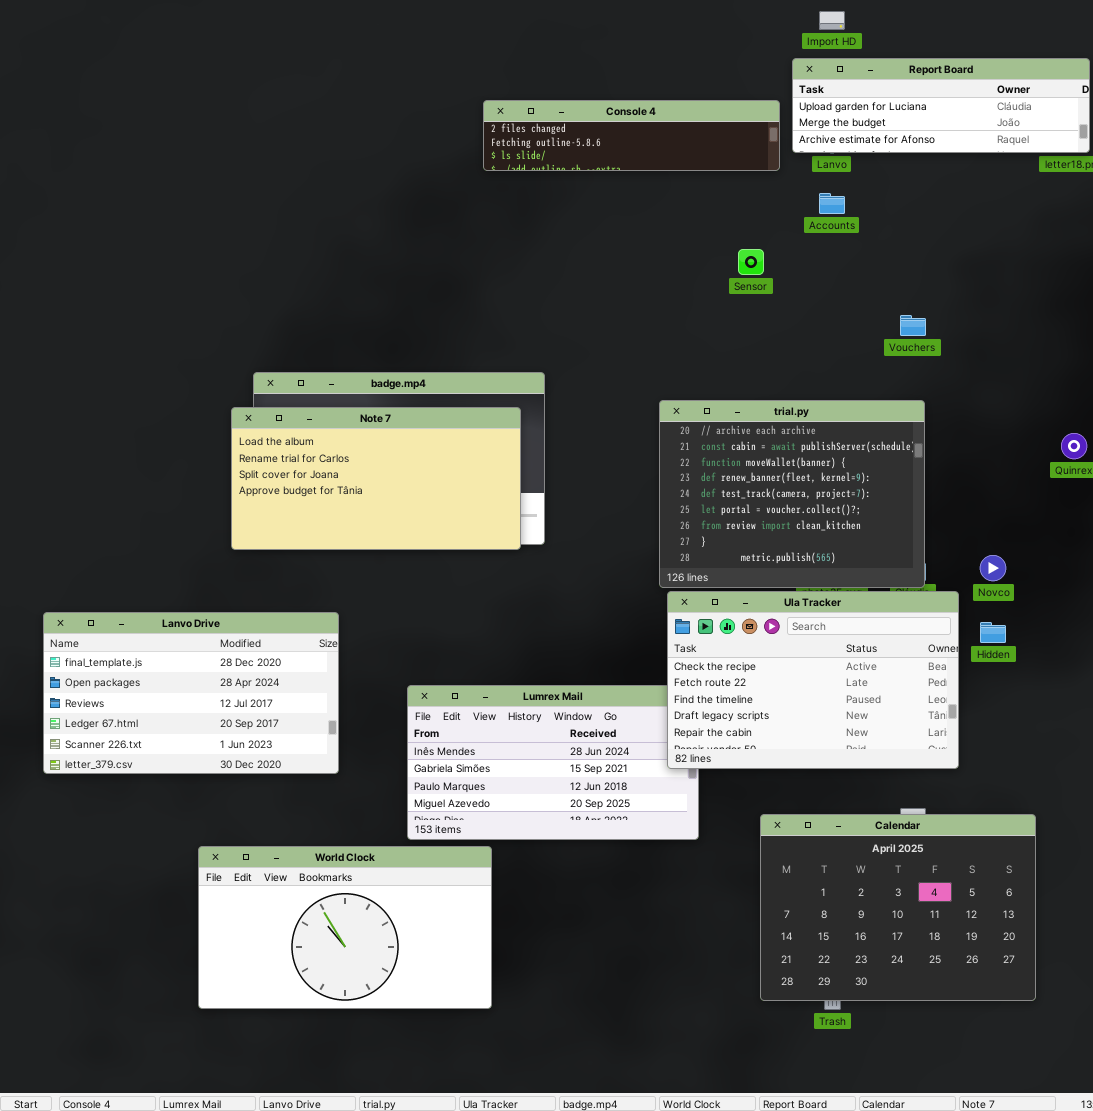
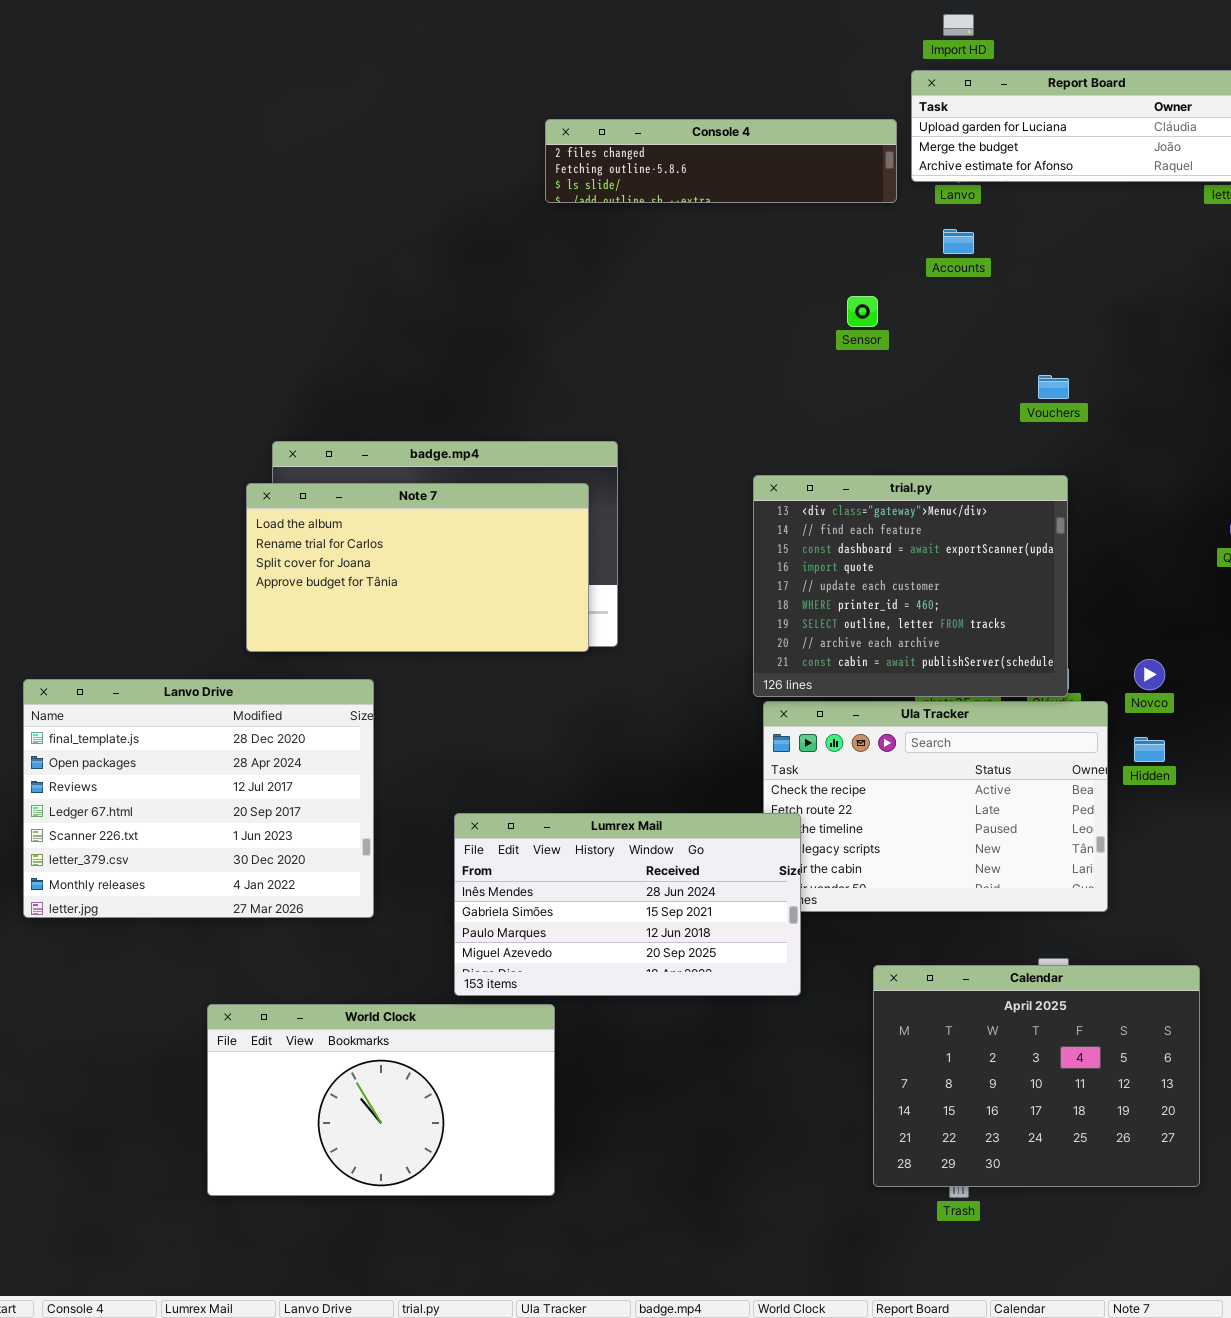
trial.py: [659,400,925,588] -> [753,475,1068,697], scrolled up 7 rows
Lanvo Drive: [43,612,339,774] -> [23,679,374,918], resized
Lumrex Mail: [407,685,699,840] -> [454,813,801,996], raised

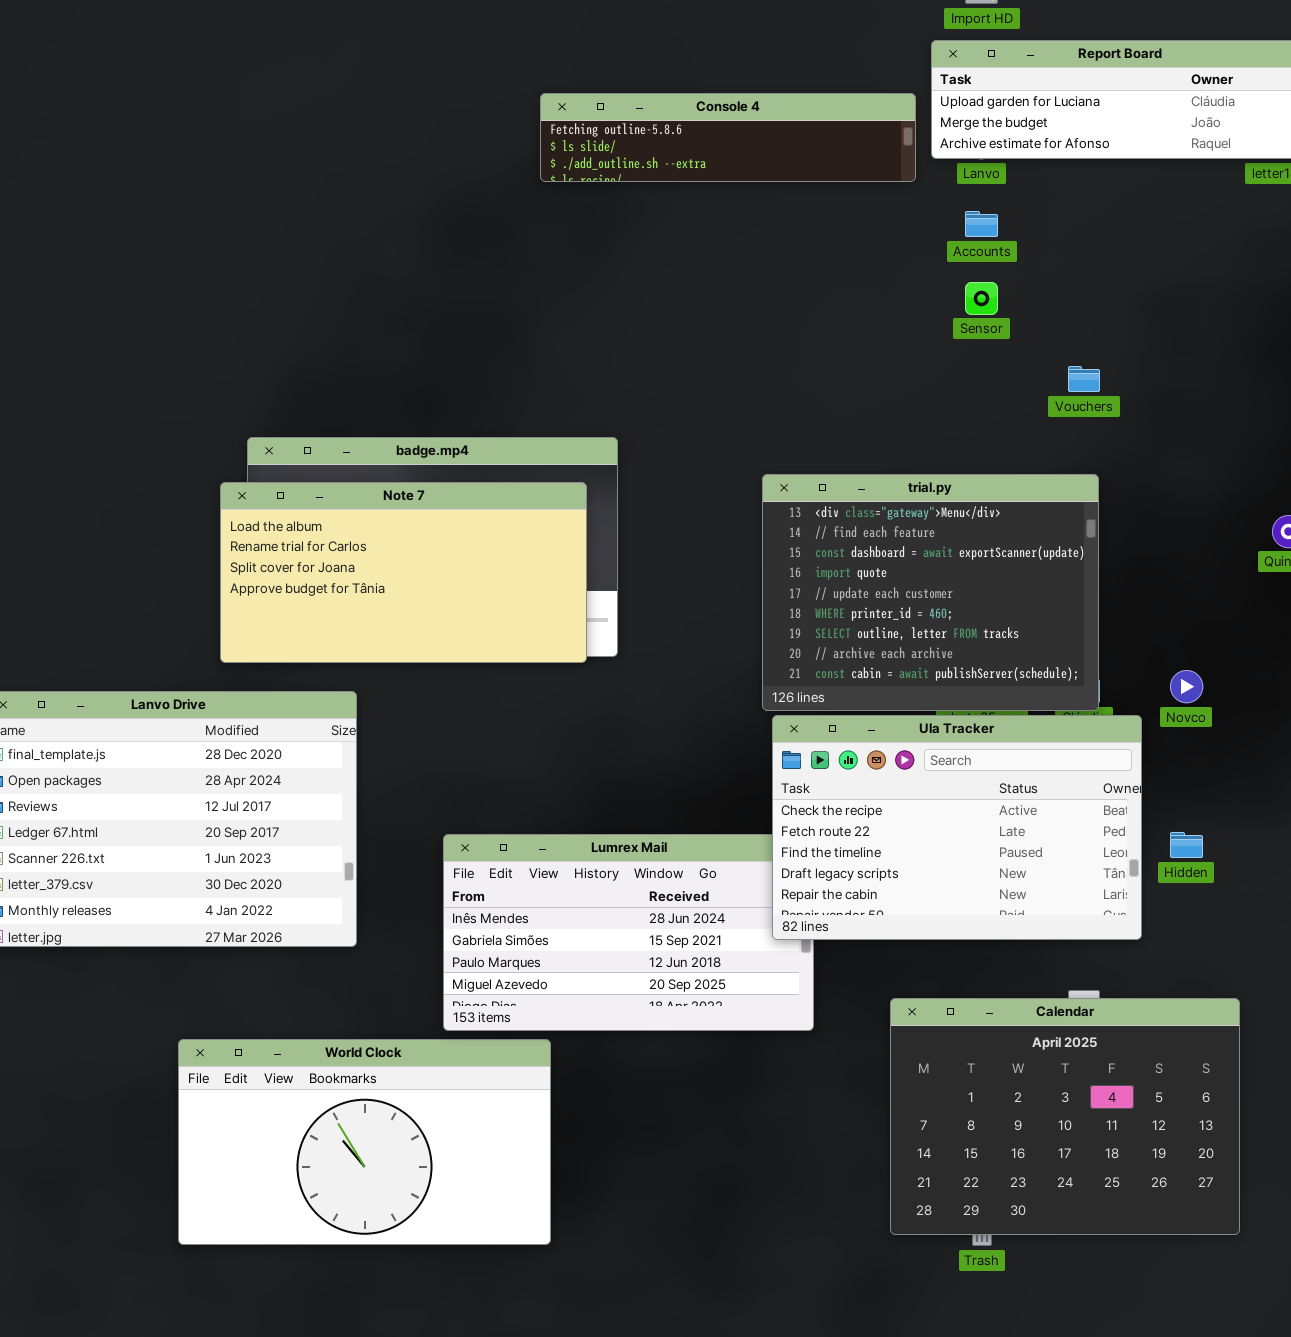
Console 4: [545,119,897,203] -> [540,93,916,182], scrolled down 1 row
Sensor: [847,296,878,327] -> [965,282,998,315], moved
Ula Tracker: [763,701,1108,912] -> [772,715,1142,940], raised
Hidden: [1134,737,1165,762] -> [1170,832,1203,858], moved

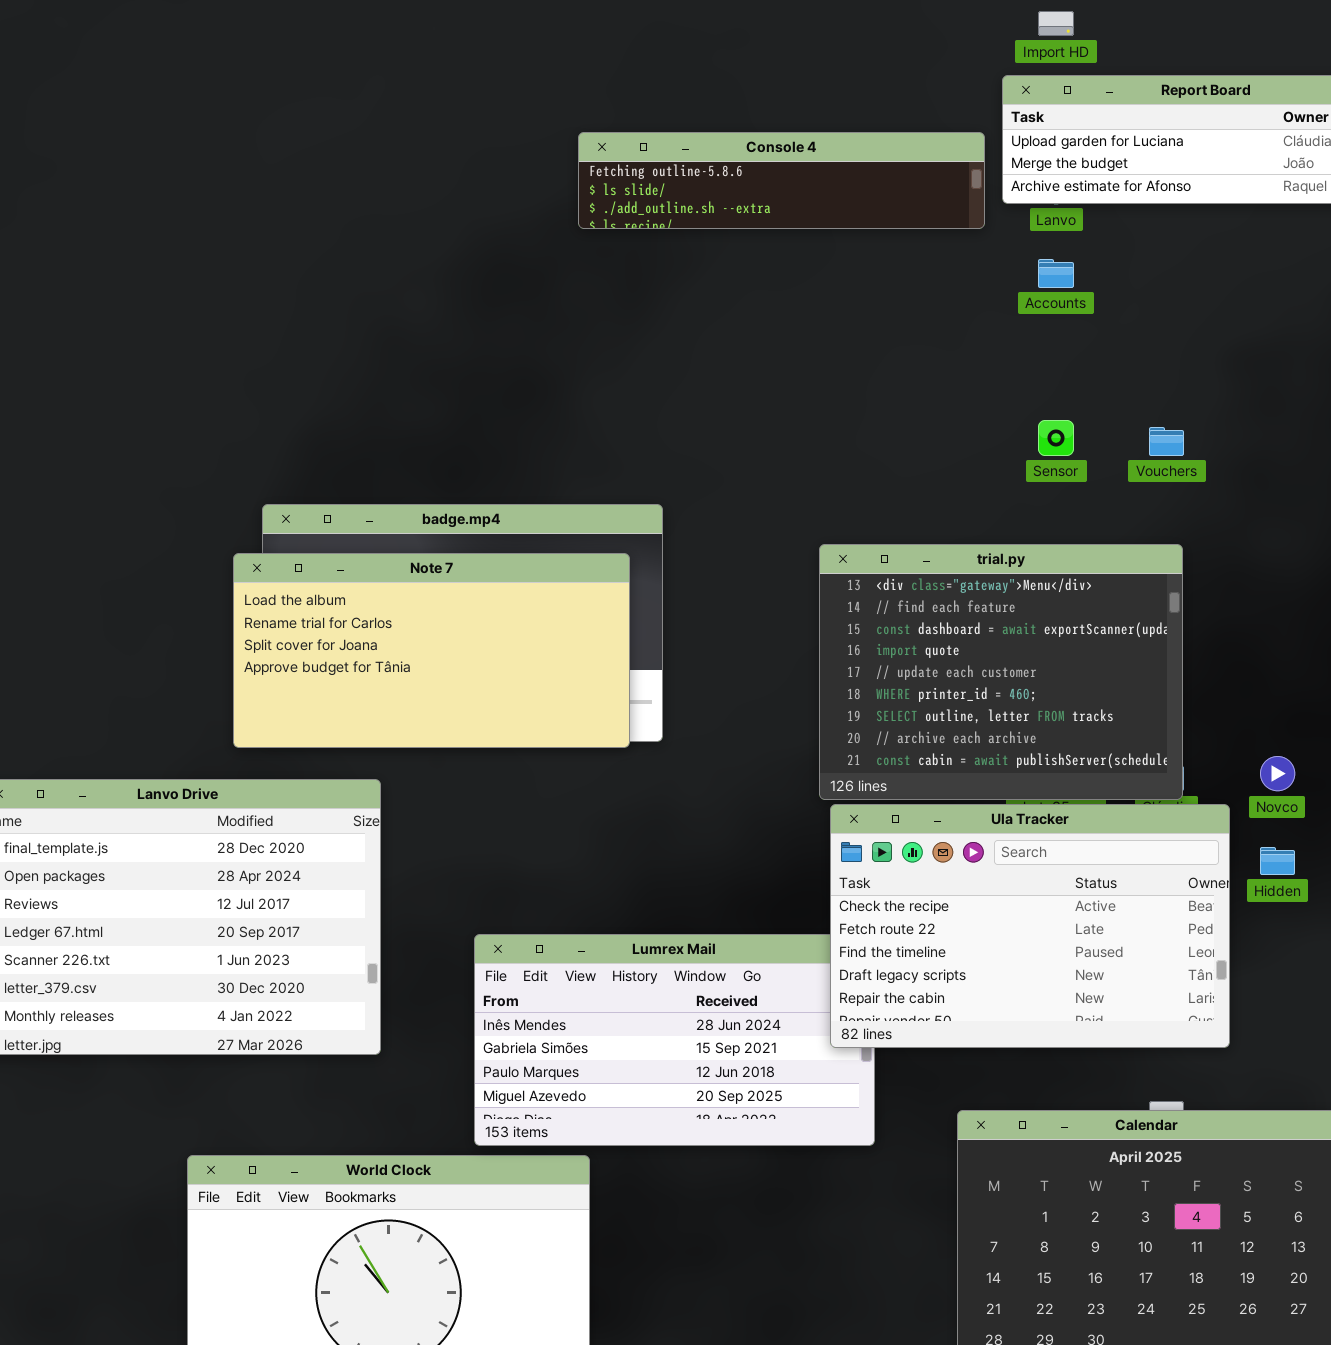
Sensor: [965,282,998,315] -> [1038,420,1074,456], moved
Hidden: [1170,832,1203,858] -> [1260,847,1295,875], moved

